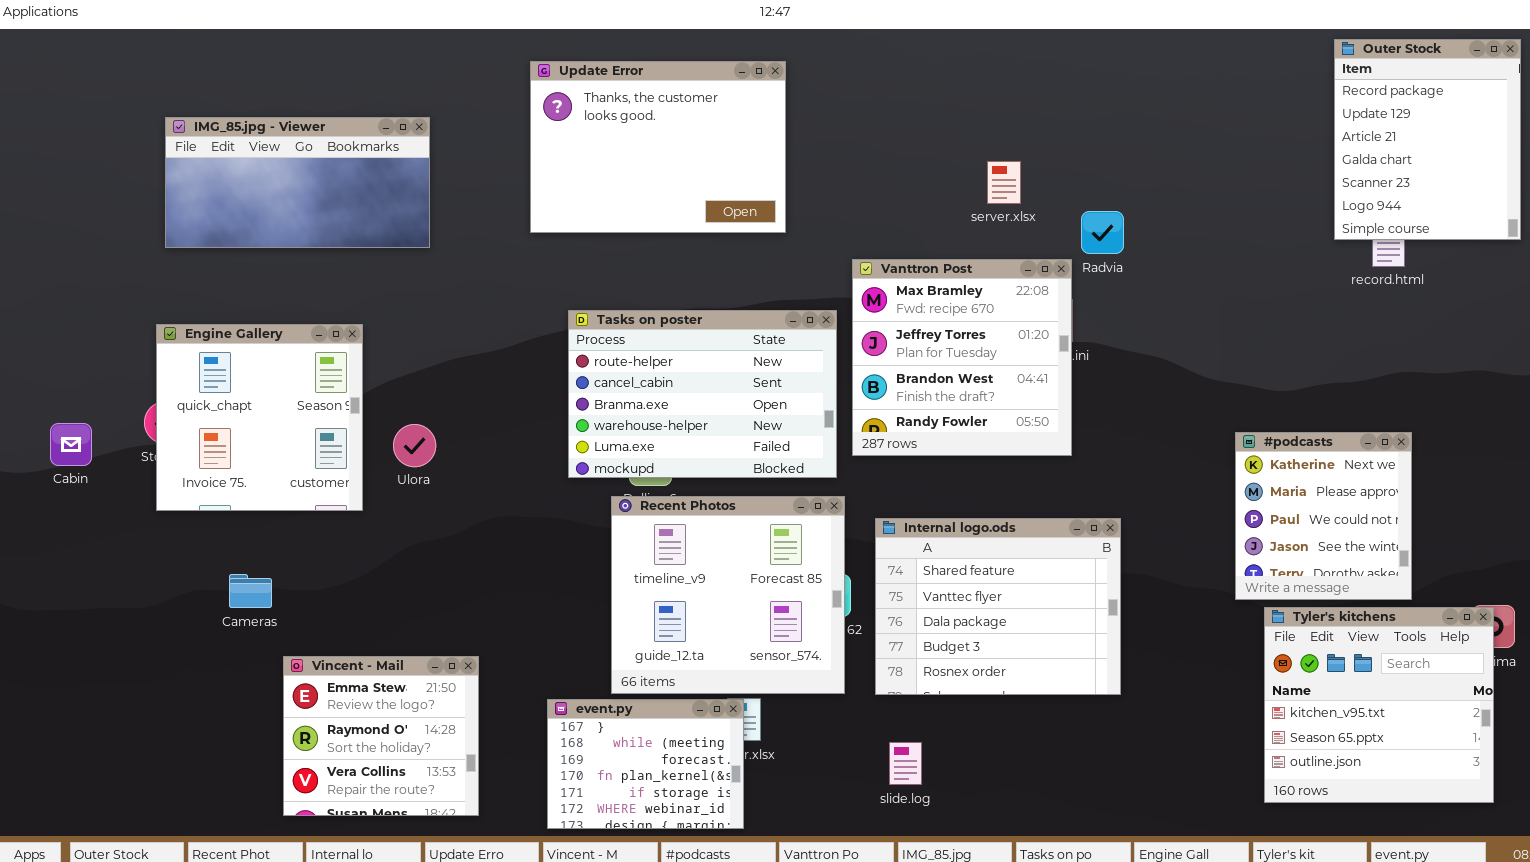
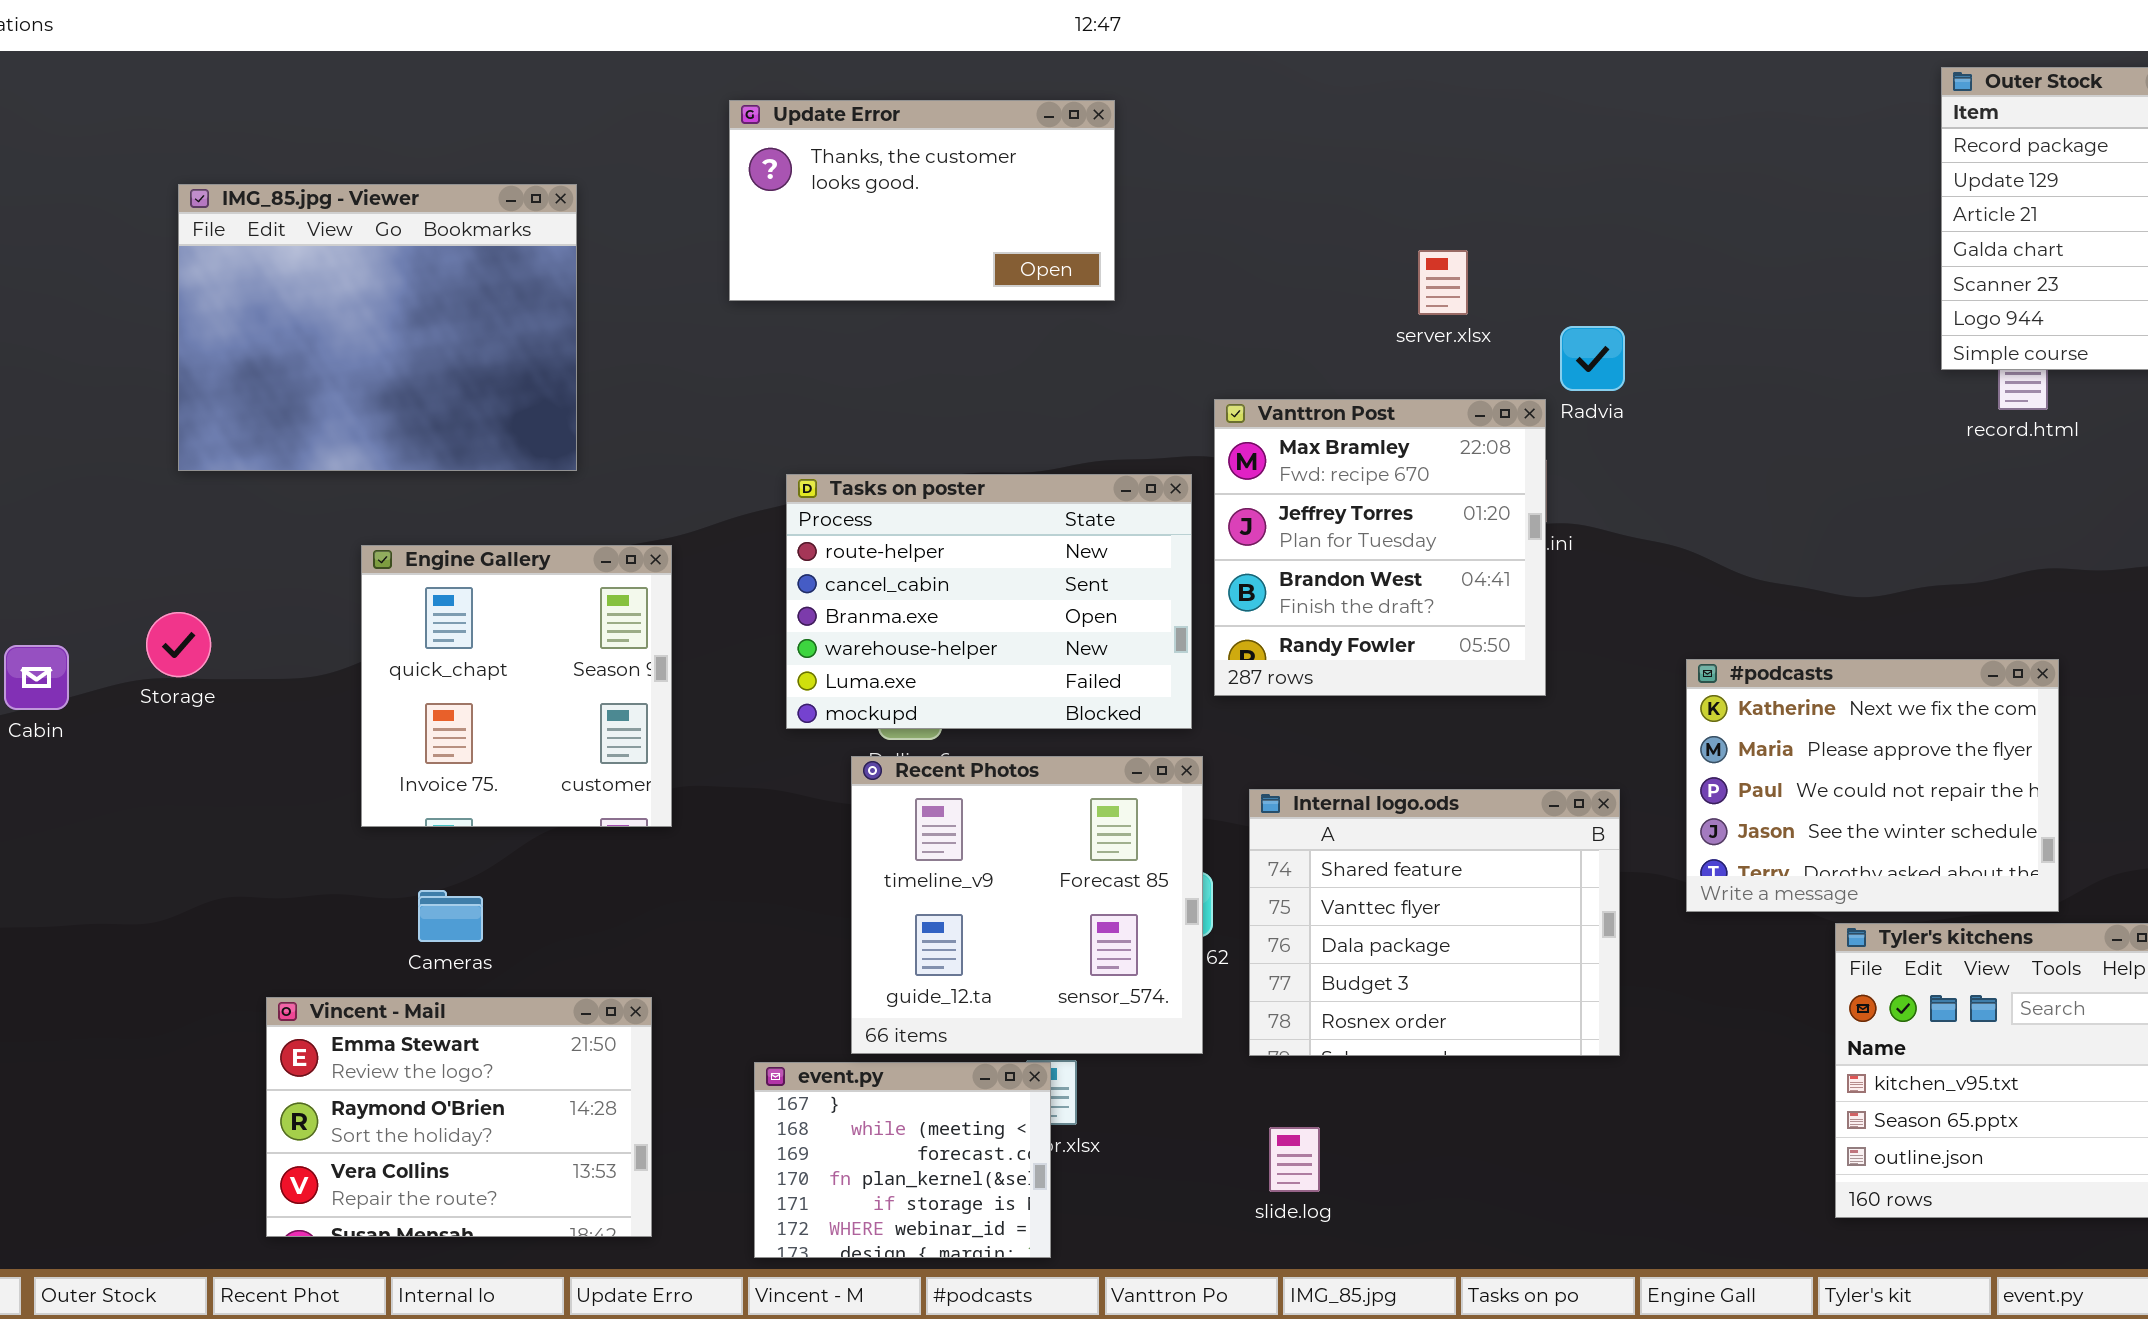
Update Error: [530,61,786,233] -> [729,100,1115,301], resized
IMG_85.jpg - Viewer: [165,117,430,248] -> [178,184,577,471], resized
Engine Gallery: [156,324,363,511] -> [361,545,672,827], moved
#podcasts: [1235,432,1412,600] -> [1686,659,2059,912], resized
Cameras: [229,574,272,608] -> [418,890,483,942], moved
Vincent - Mail: [283,656,479,816] -> [266,997,652,1237], resized

